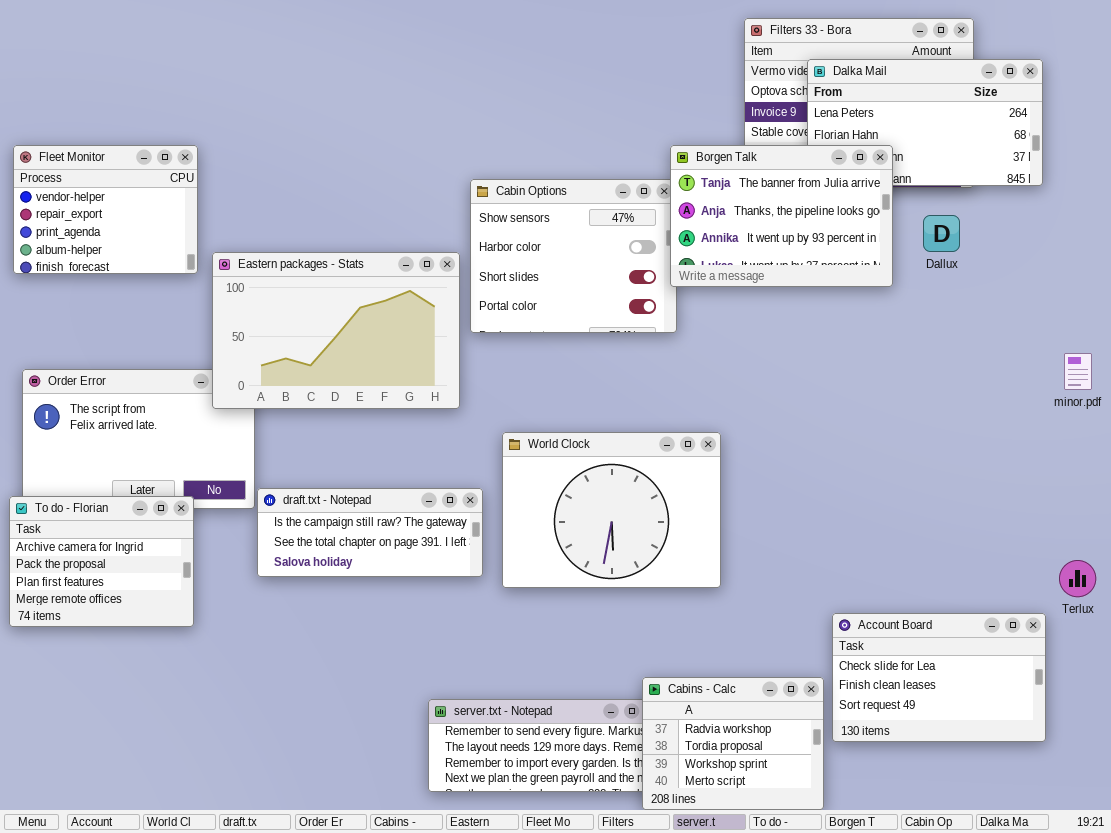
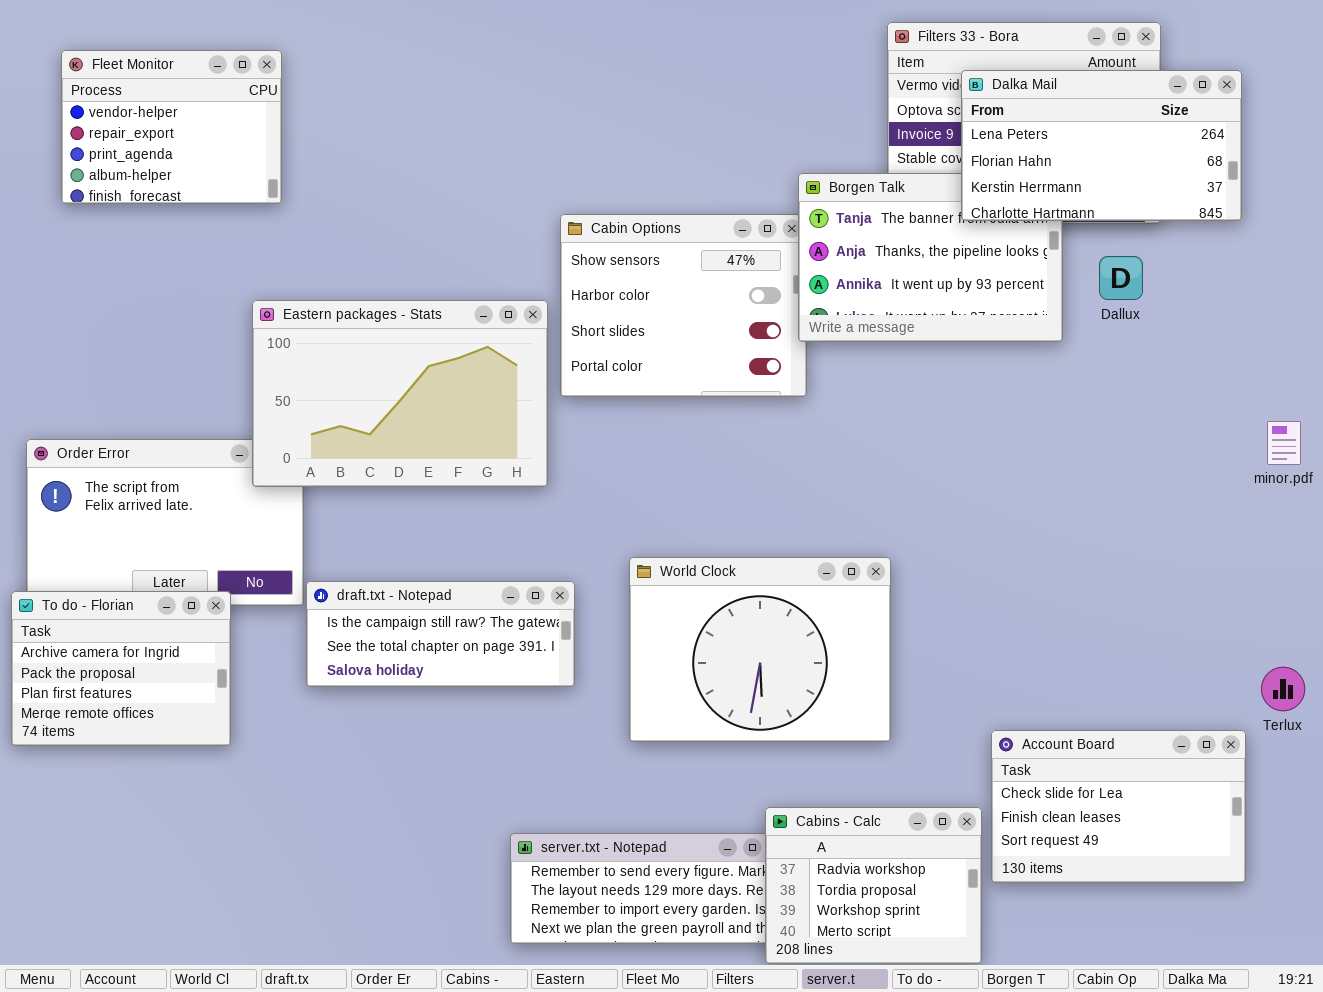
Dalka Mail: [807,59,1043,186] -> [961,70,1242,221], raised
Fleet Monitor: [13,145,198,274] -> [61,50,282,204], moved
World Clock: [502,432,721,588] -> [629,557,891,742], moved

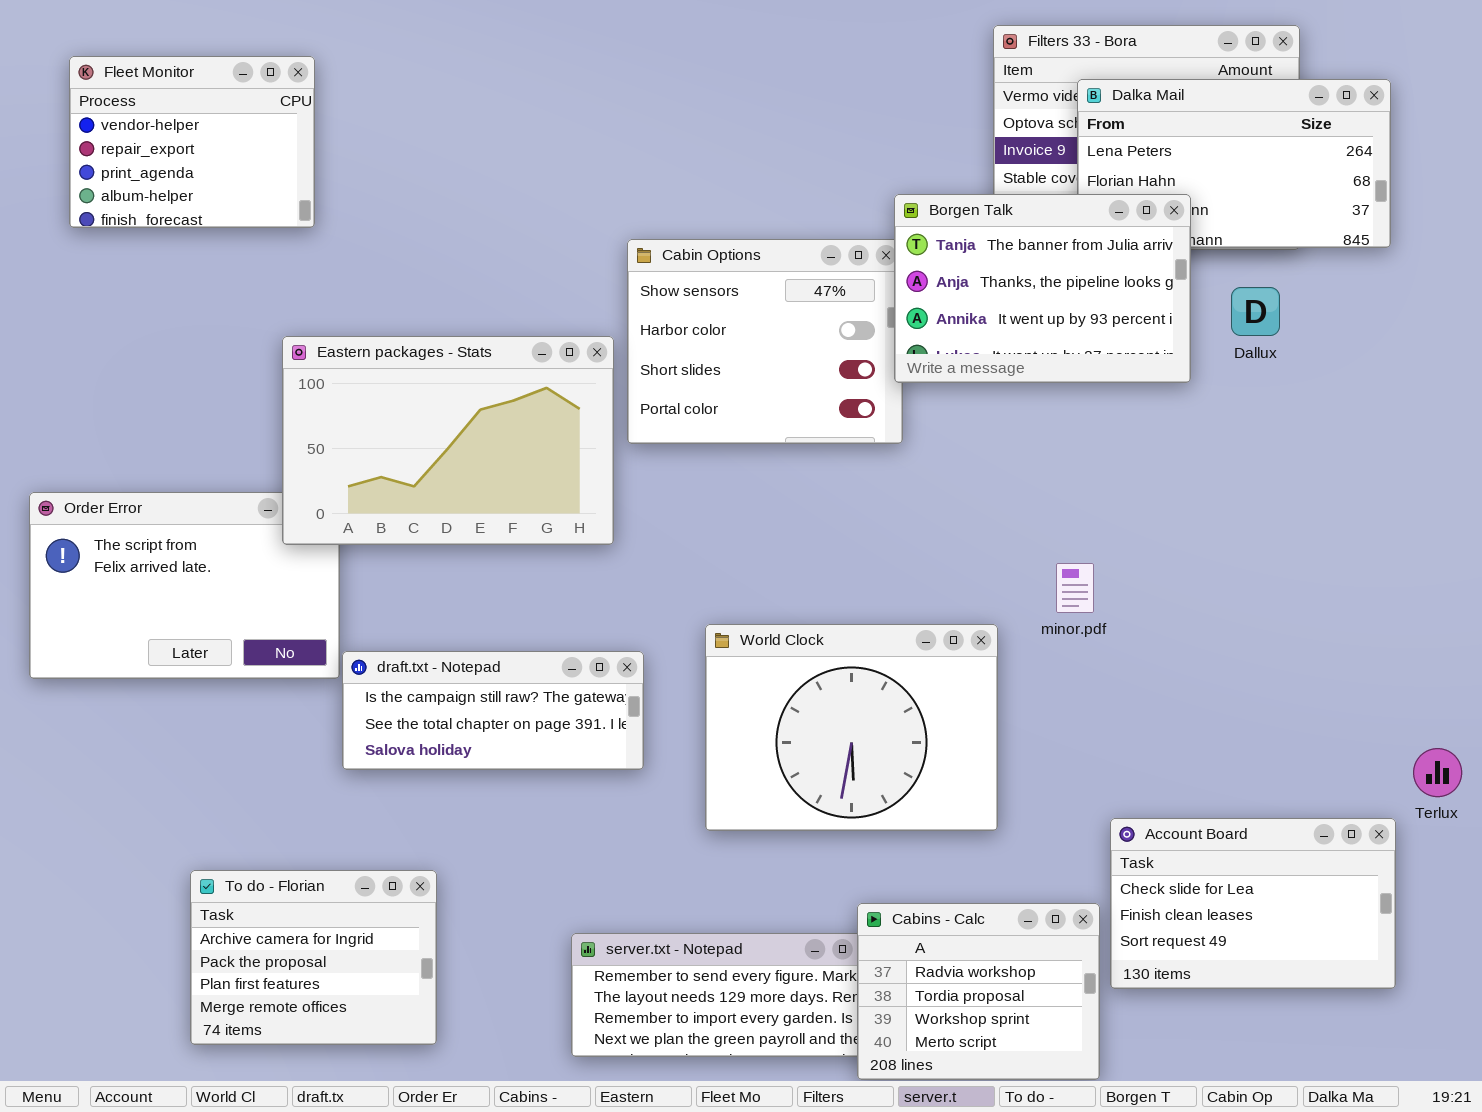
Borgen Talk: [798,173,1063,342] -> [894,194,1191,383], raised
minor.pdf: [1267,421,1301,465] -> [1056,563,1094,613], moved
To do - Florian: [11,591,231,746] -> [190,870,437,1045], moved

